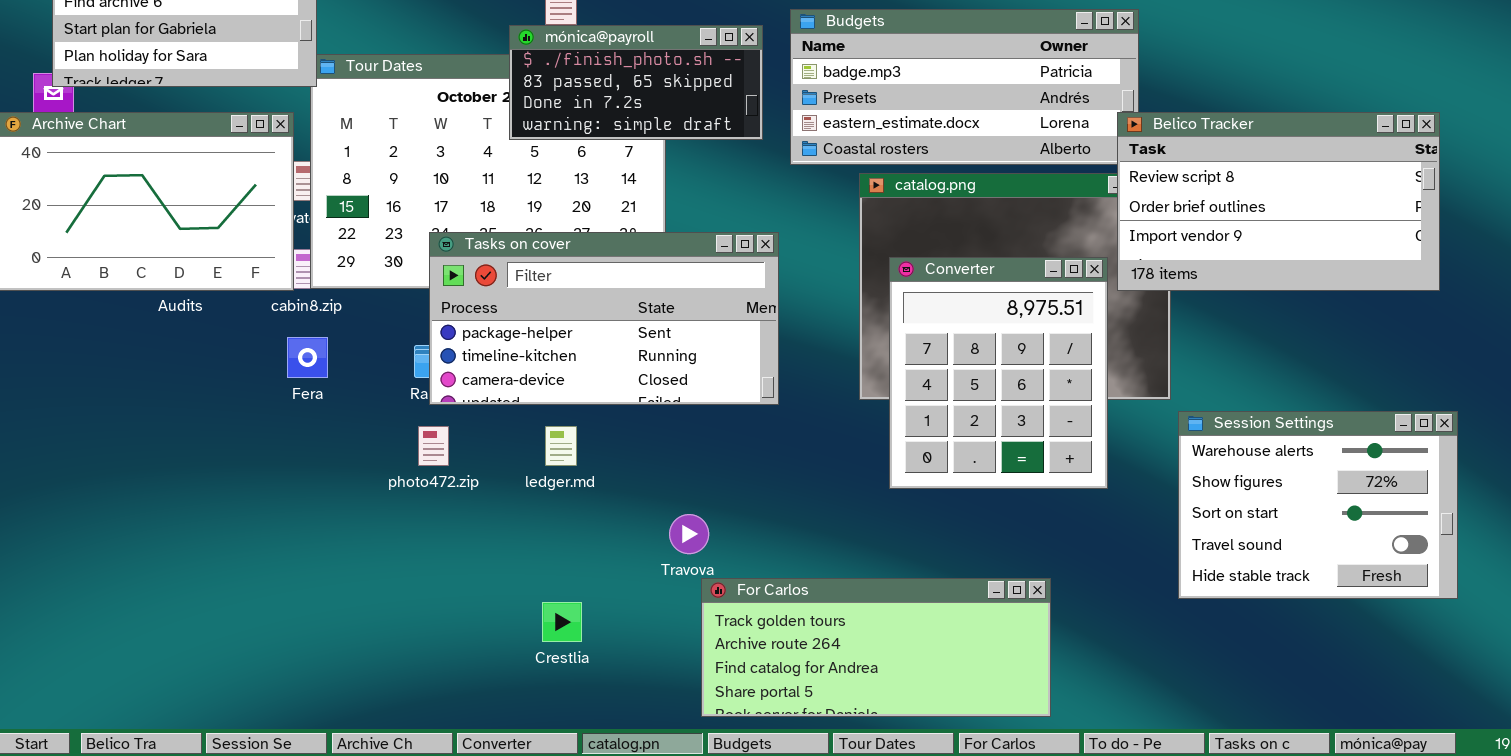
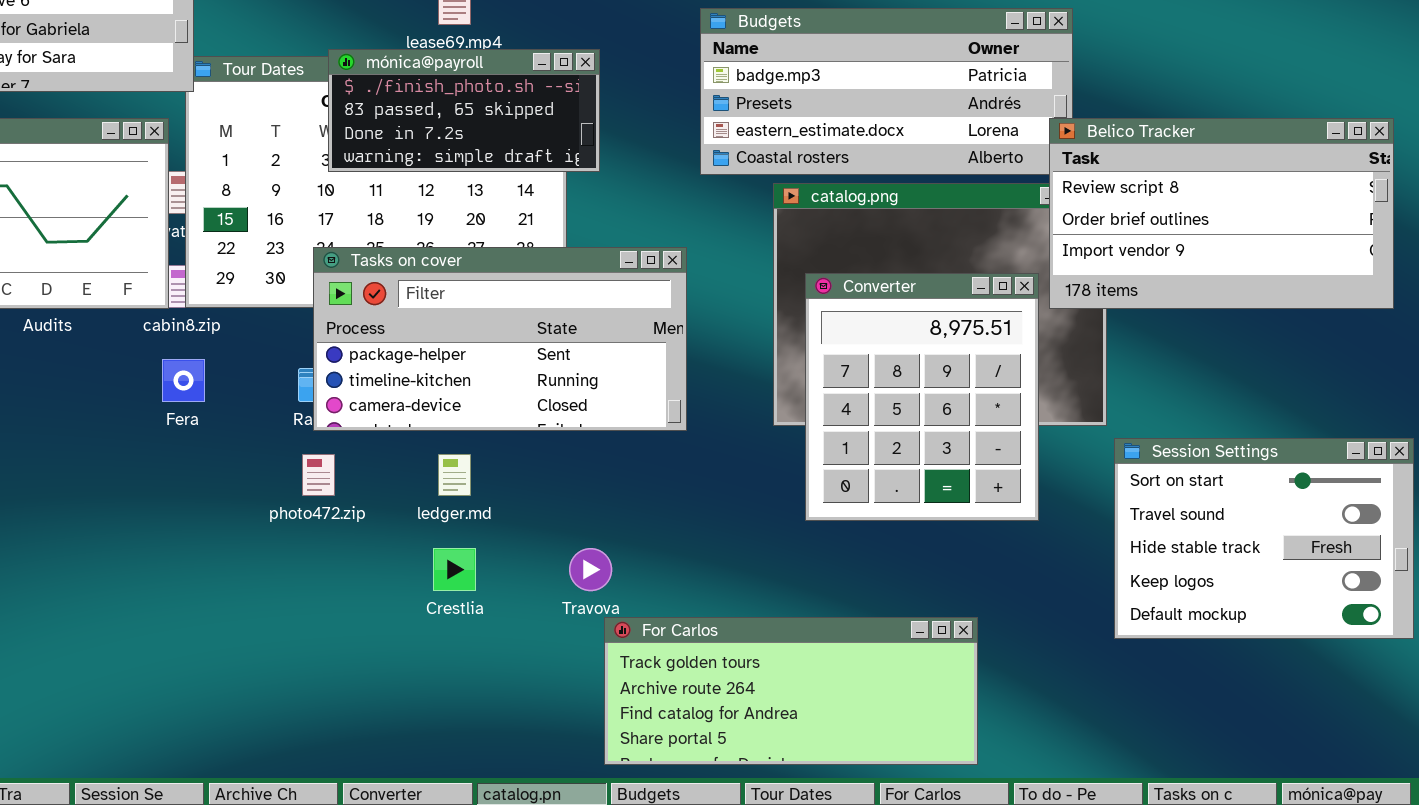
mónica@payroll: [509,25,763,140] -> [328,49,600,172], moved
Session Settings: [1178,411,1458,599] -> [1114,438,1414,639], scrolled down 2 rows
Crestlia: [542,602,582,642] -> [433,548,476,591], moved

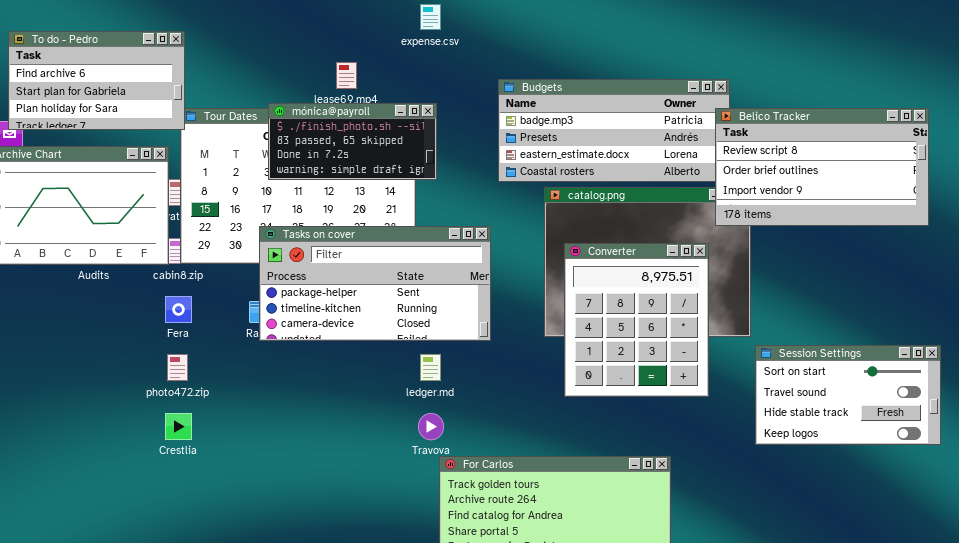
Belico Tracker: [1049,118,1394,309] -> [715,108,929,226], moved
Session Settings: [1114,438,1414,639] -> [755,345,941,445], resized
photo472.zip: [302,454,335,496] -> [167,354,188,381], moved
ledger.md: [438,454,471,496] -> [420,354,441,381], moved
Crestlia: [433,548,476,591] -> [165,413,192,440], moved

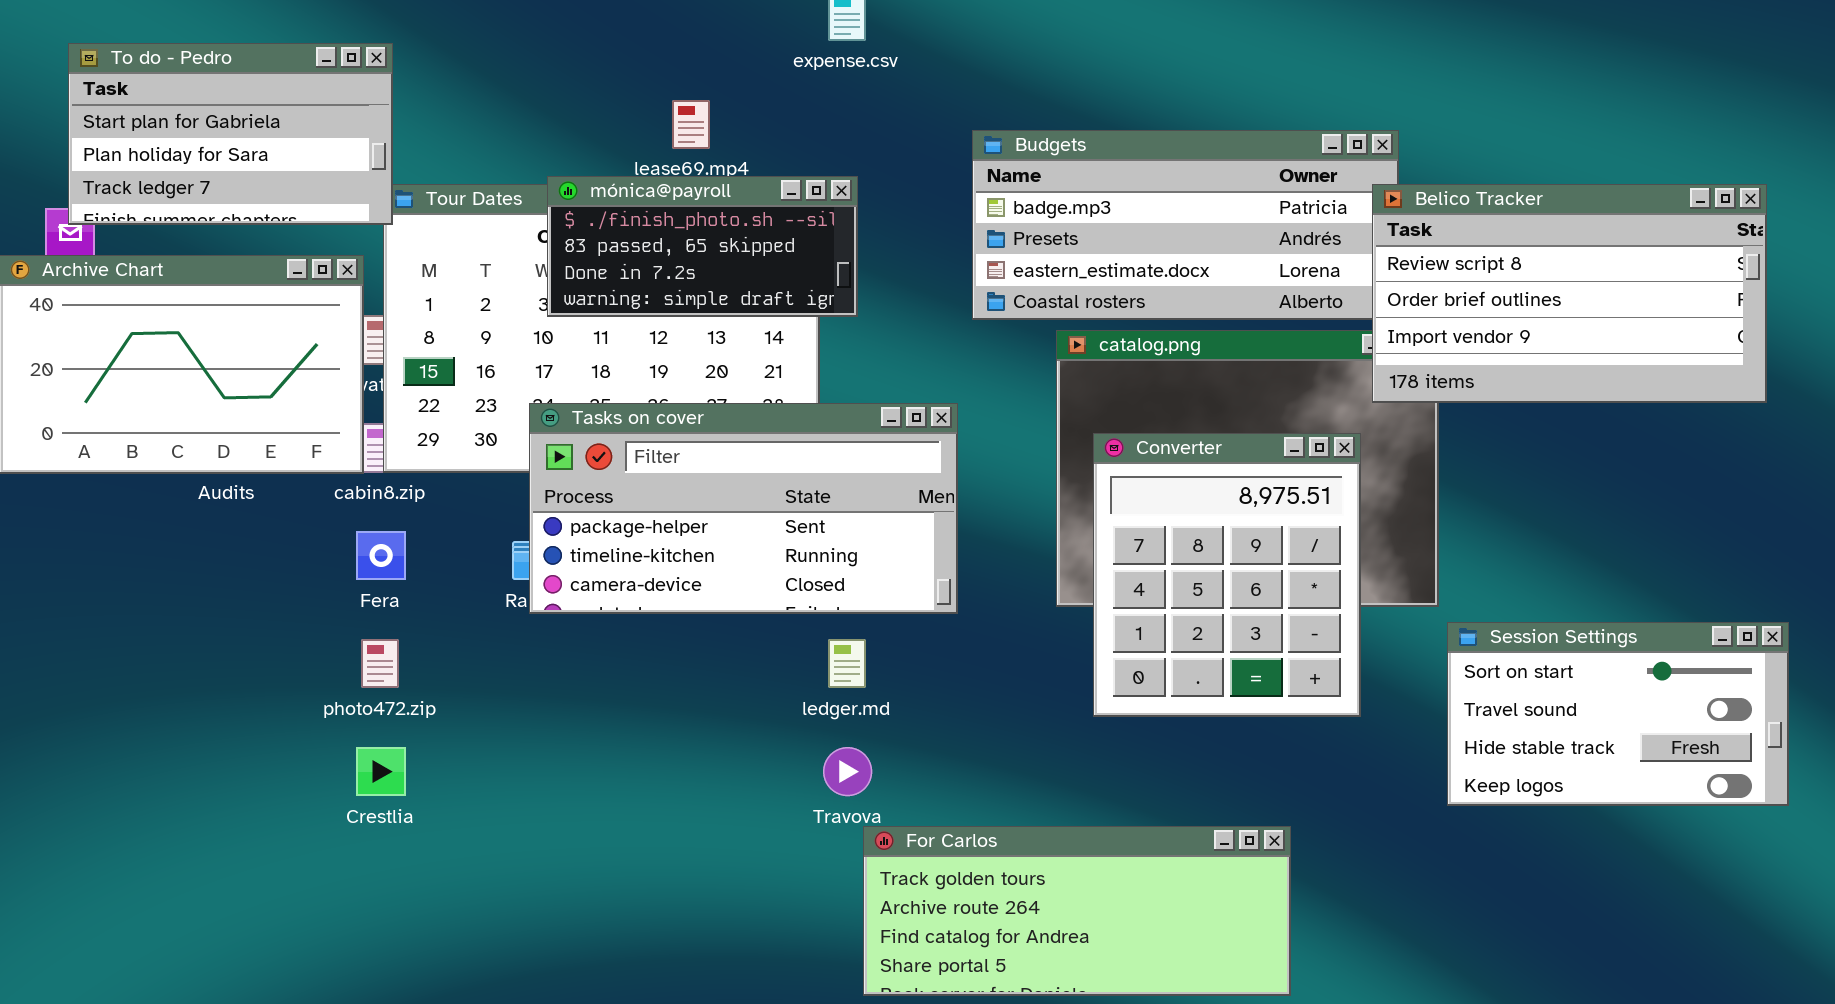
To do - Pedro: [8,31,185,130] -> [68,43,393,225], scrolled down 1 row

